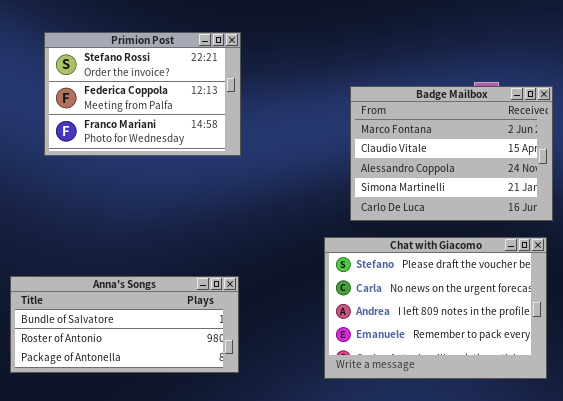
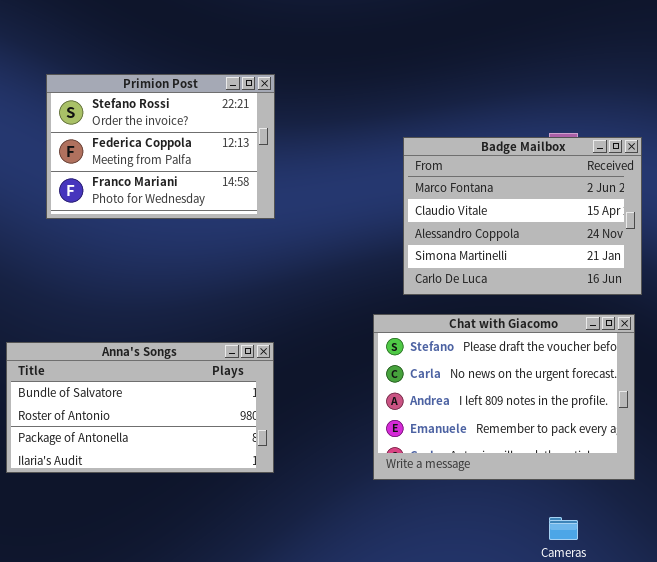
Anna's Songs: [10,276,239,373] -> [6,342,274,473], resized

